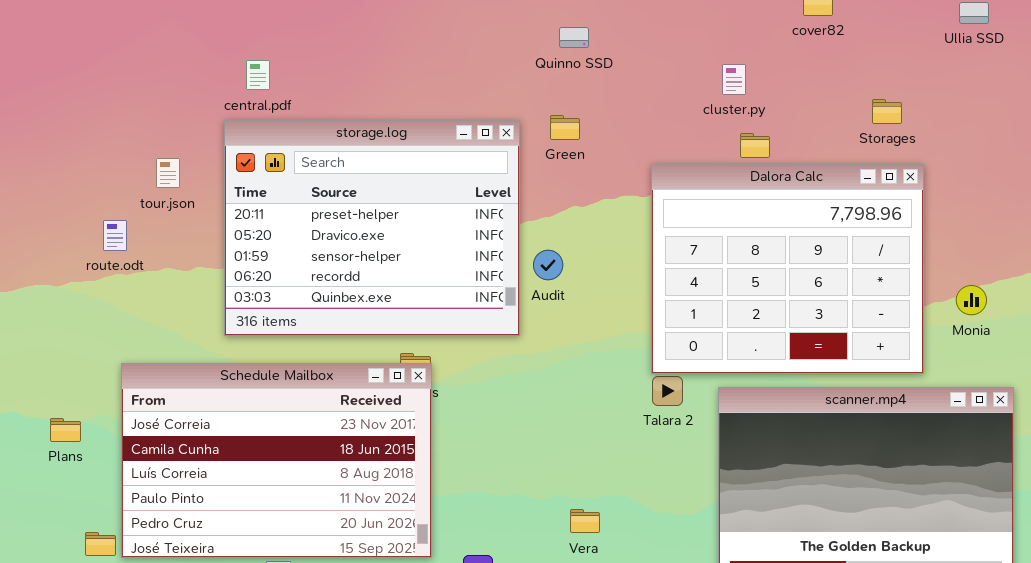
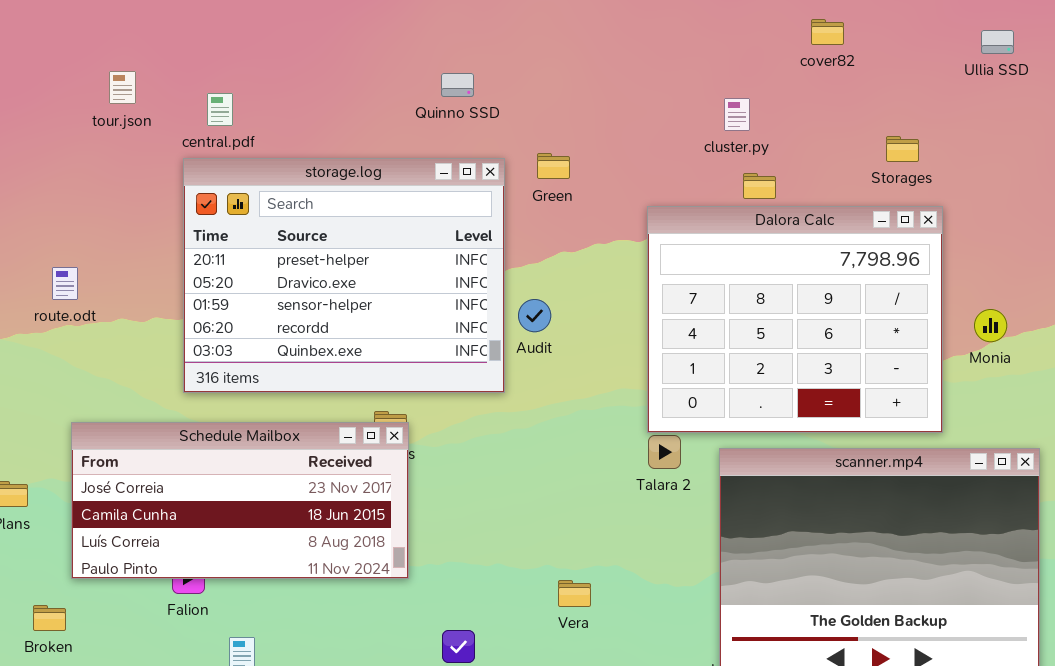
Quinno SSD: [559,27,589,48] -> [441,73,474,97], moved
tour.json: [156,158,180,188] -> [109,71,136,104], moved
Monia: [956,285,987,315] -> [974,309,1007,342], moved
Schedule Mailbox: [121,363,432,558] -> [71,422,409,579], resized

